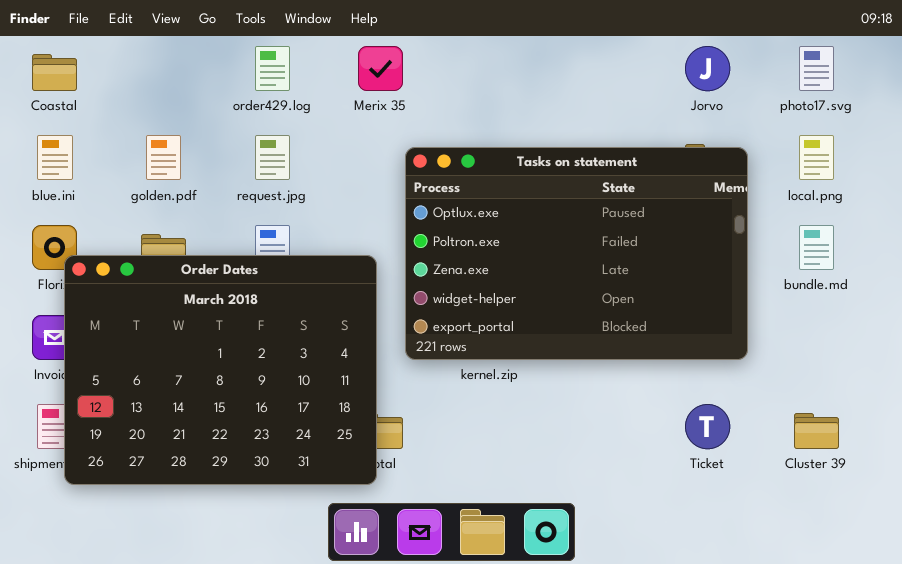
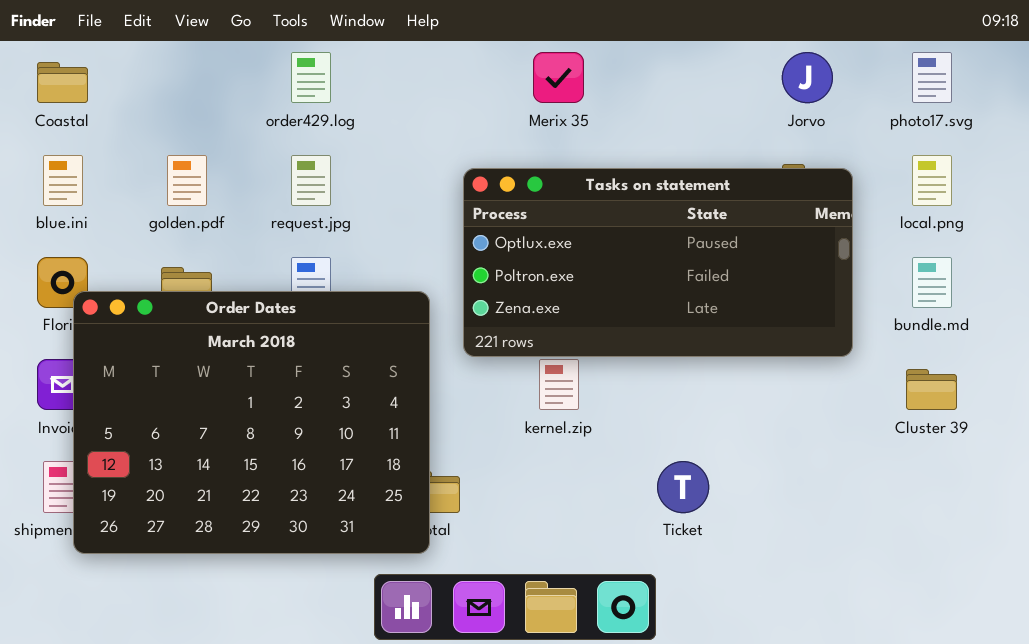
Merix 35: [358,46,403,91] -> [533,52,584,103], moved
Tasks on statement: [405,147,748,360] -> [463,168,853,357], resized
Ticket: [685,404,730,449] -> [657,461,709,513], moved
Cluster 39: [794,413,839,449] -> [906,369,957,410], moved

